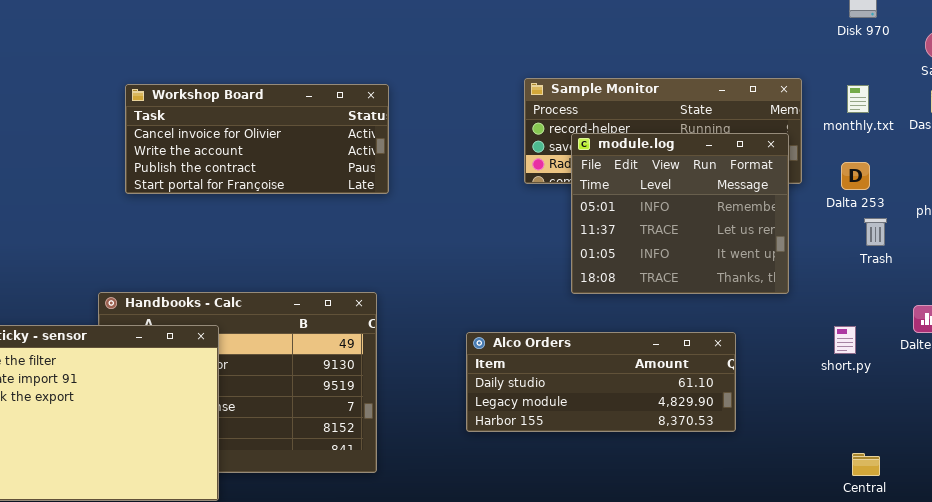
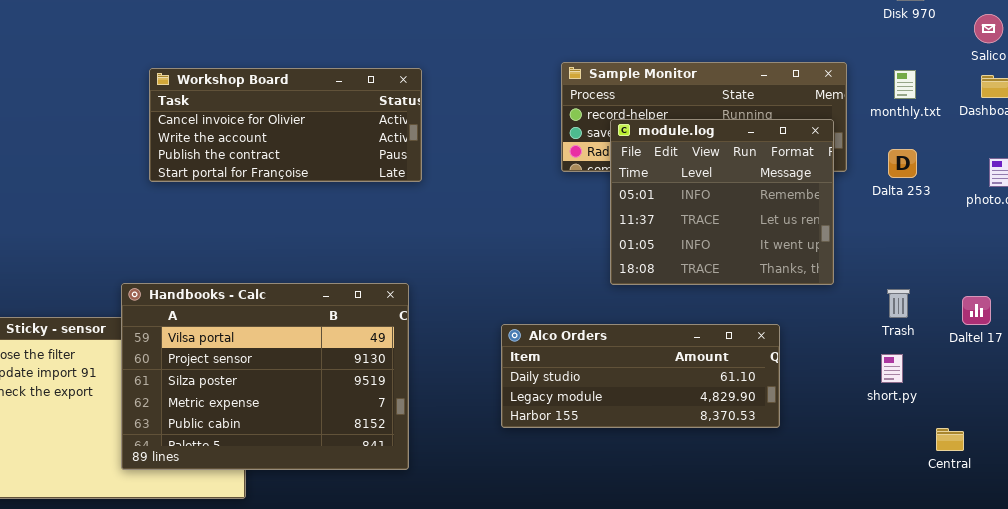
Trash: [864,218,887,246] -> [887,289,910,318], moved
Handbooks - Calc: [98,292,377,473] -> [121,283,409,470], raised
short.py: [834,326,856,354] -> [881,354,903,383], moved
Central: [852,453,880,476] -> [936,428,964,451], moved

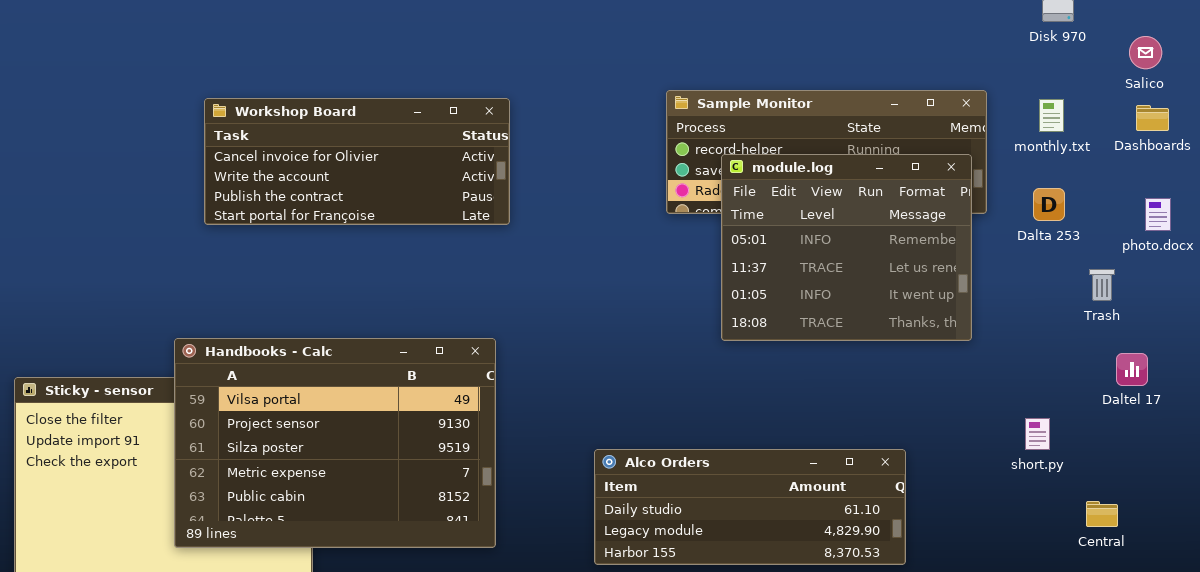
Trash: [887,289,910,318] -> [1089,269,1115,301], moved
Alco Orders: [501,324,780,428] -> [594,449,906,565], moved

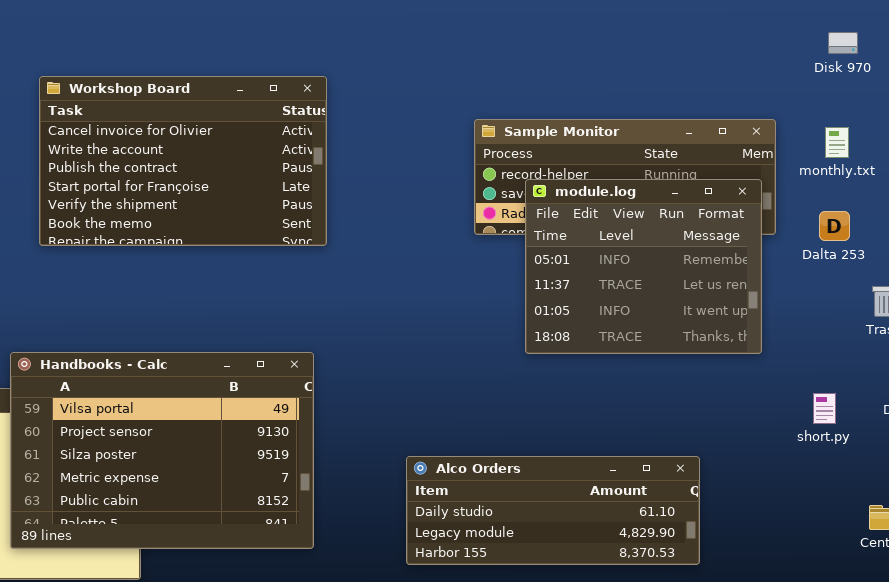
Workshop Board: [204,98,510,225] -> [39,76,327,246], resized
short.py: [1025,418,1050,450] -> [813,393,836,424], moved

